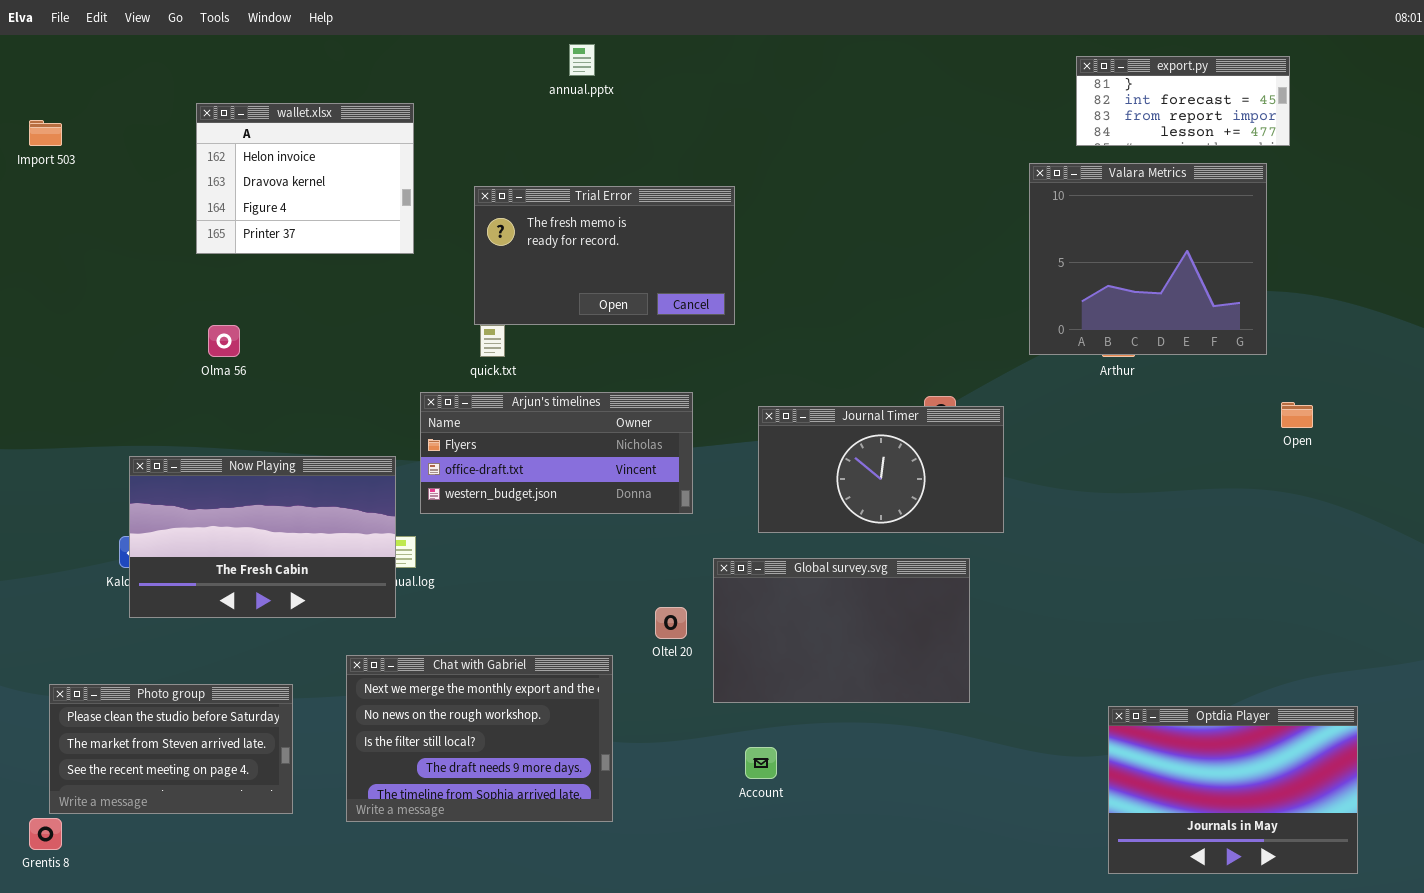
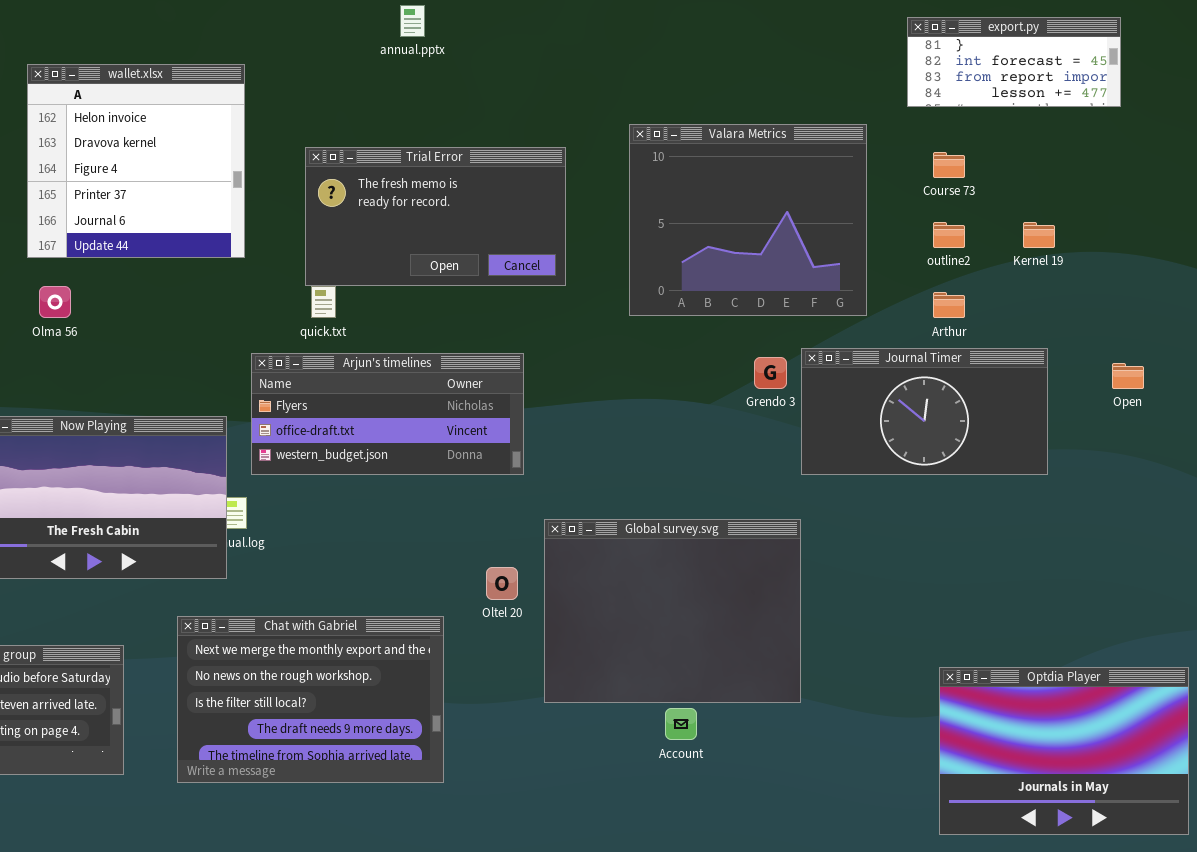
wallet.xlsx: [196,103,414,254] -> [27,64,245,258], resized
Valara Metrics: [1029,163,1267,355] -> [629,124,867,316], moved
Journal Timer: [758,406,1004,533] -> [801,348,1048,475], moved
Global survey.svg: [713,558,970,703] -> [544,519,801,703], resized
Account: [745,747,777,779] -> [665,708,697,740], moved

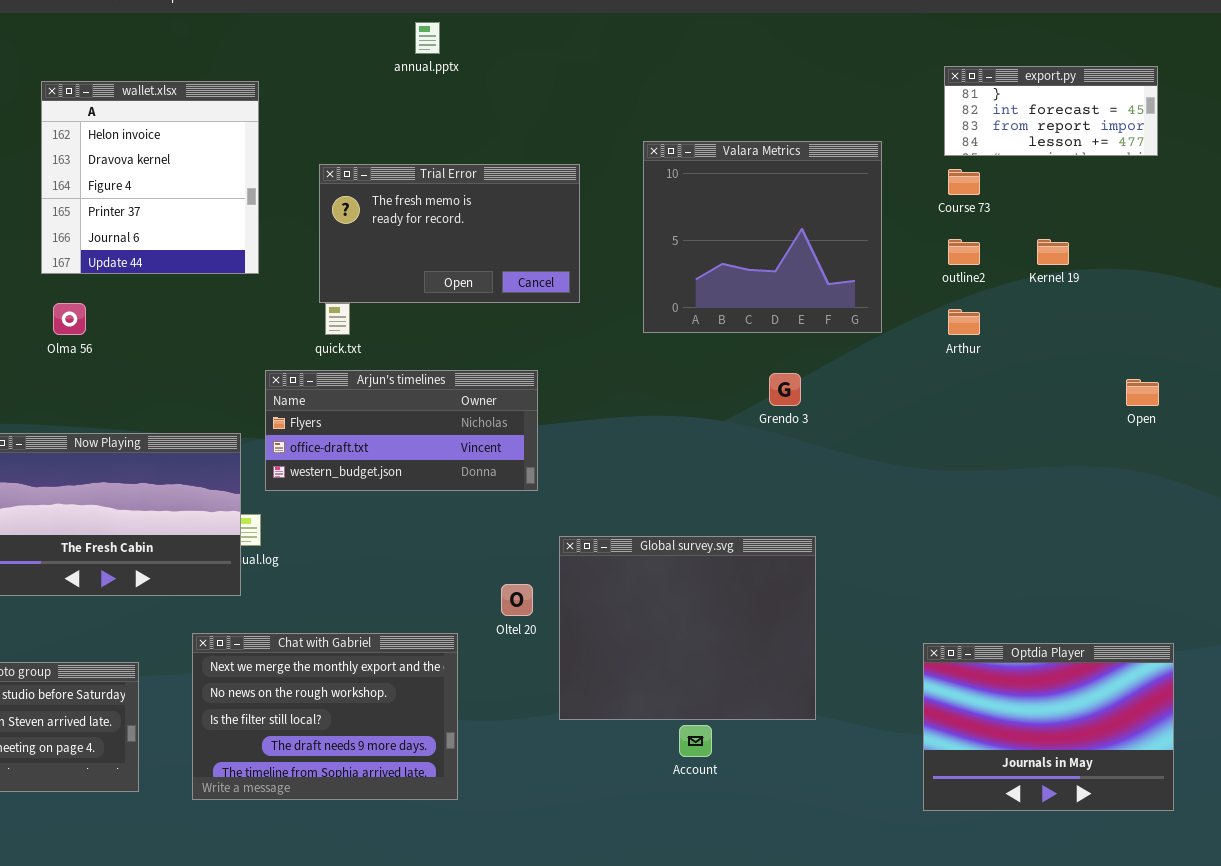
export.py: [907,17,1121,107] -> [944,66,1158,156], moved
Journal Timer: [801,348,1048,475] -> none, closed
Optdia Player: [939,667,1189,835] -> [923,643,1174,811], moved

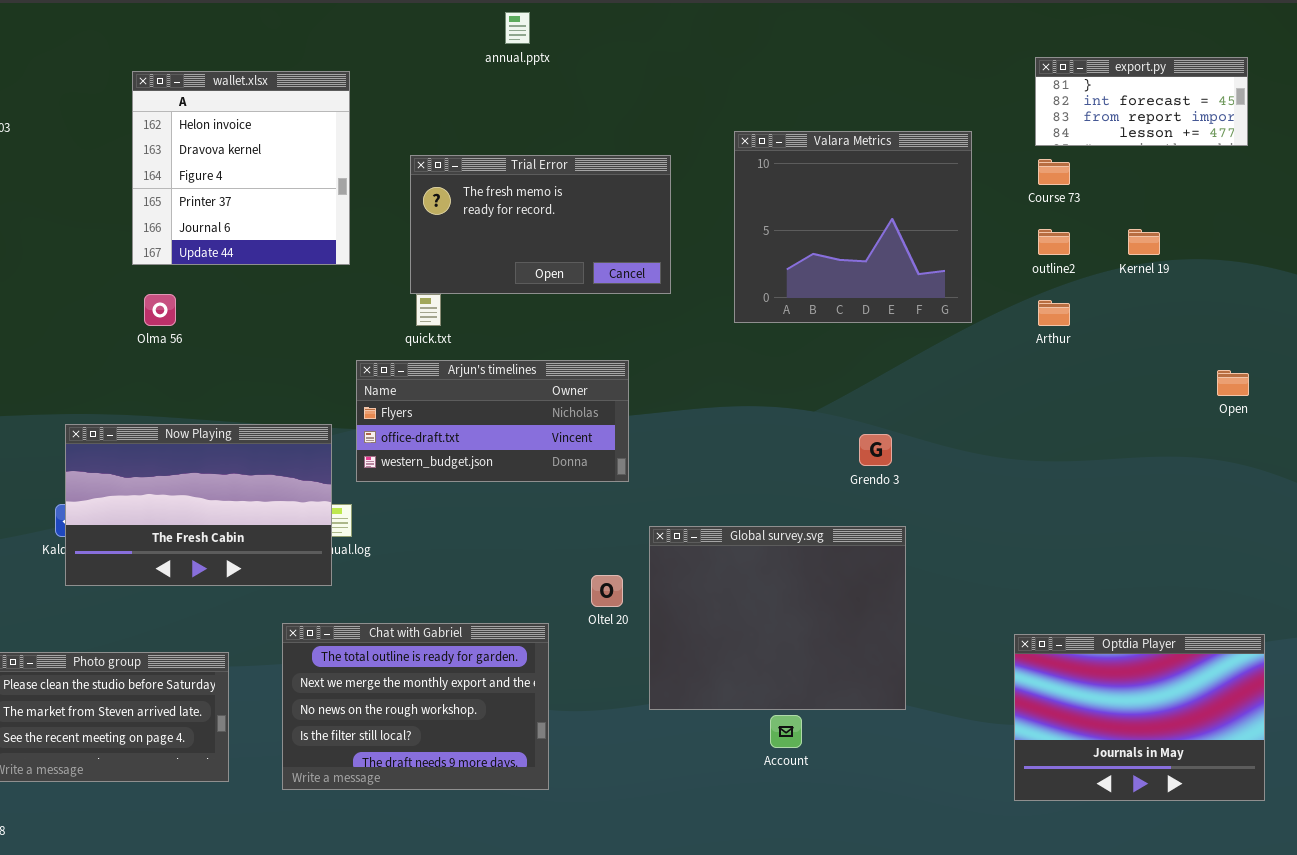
Grendo 3: [769,373,801,406] -> [859,434,892,466], moved
Chat with Gabriel: [192,633,458,800] -> [282,623,549,790], scrolled up 1 row

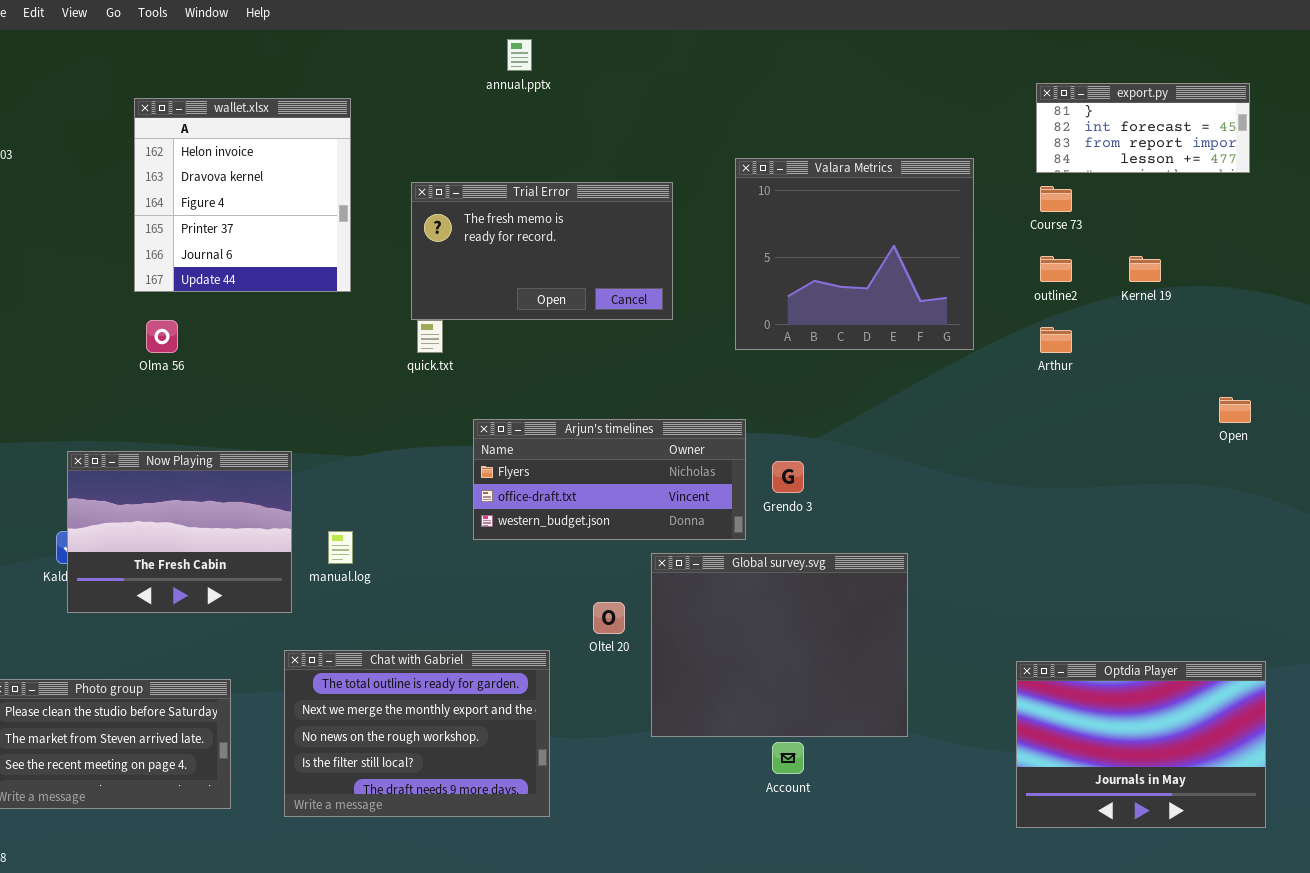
Arjun's timelines: [356,360,629,482] -> [473,419,746,540], moved
Now Playing: [65,424,332,586] -> [67,451,292,613], resized
Grendo 3: [859,434,892,466] -> [772,461,804,493], moved

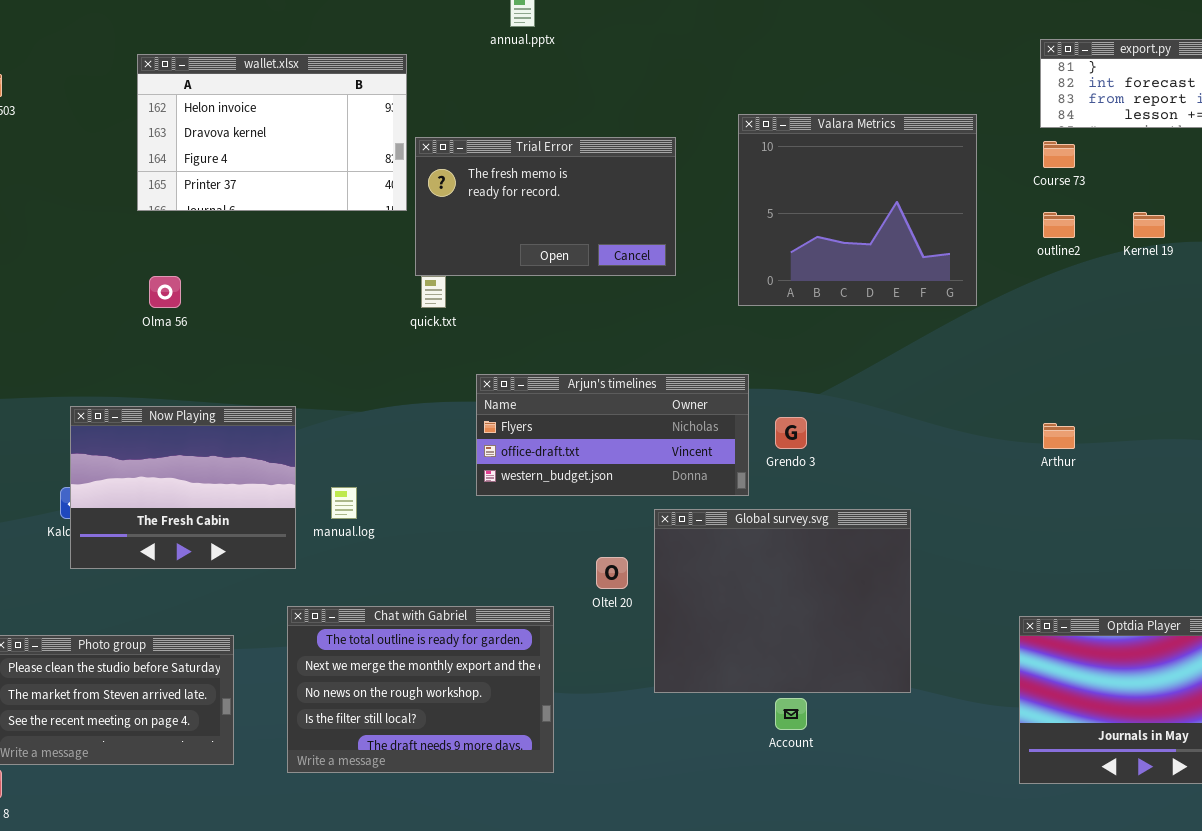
wallet.xlsx: [134,98,351,292] -> [137,54,407,211], resized
Arthur: [1040,327,1072,353] -> [1043,423,1075,449], moved

